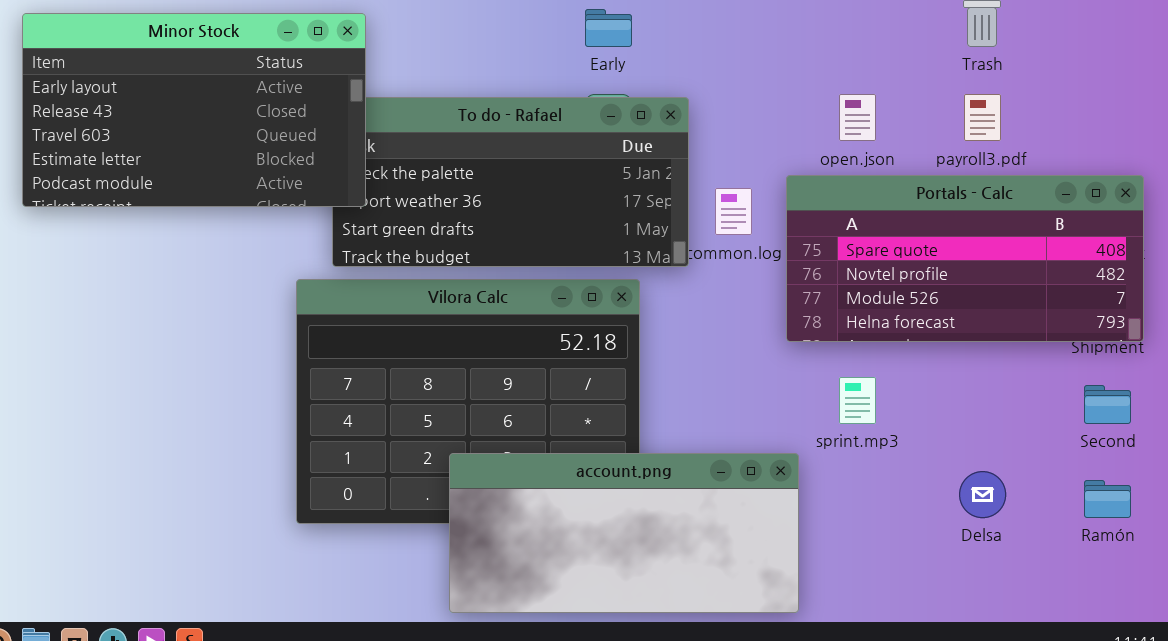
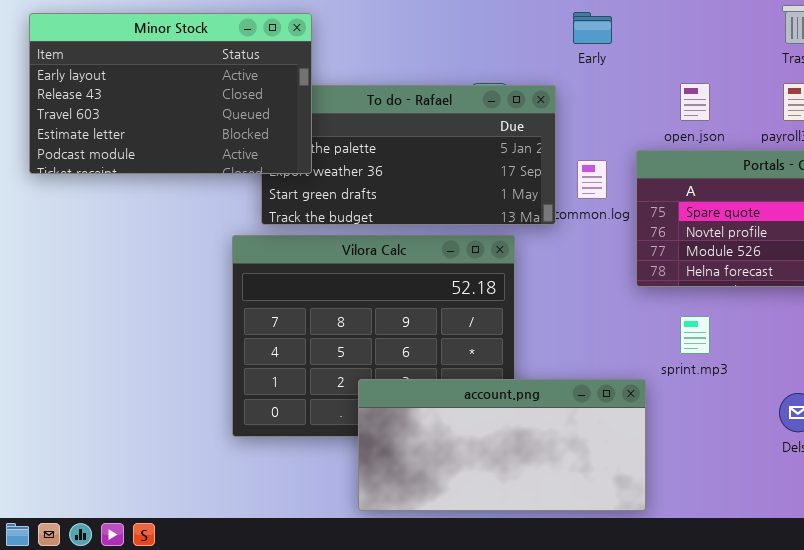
Early: [585,9,632,47] -> [573,12,612,44], moved
Minor Stock: [22,13,366,207] -> [29,13,312,174], moved

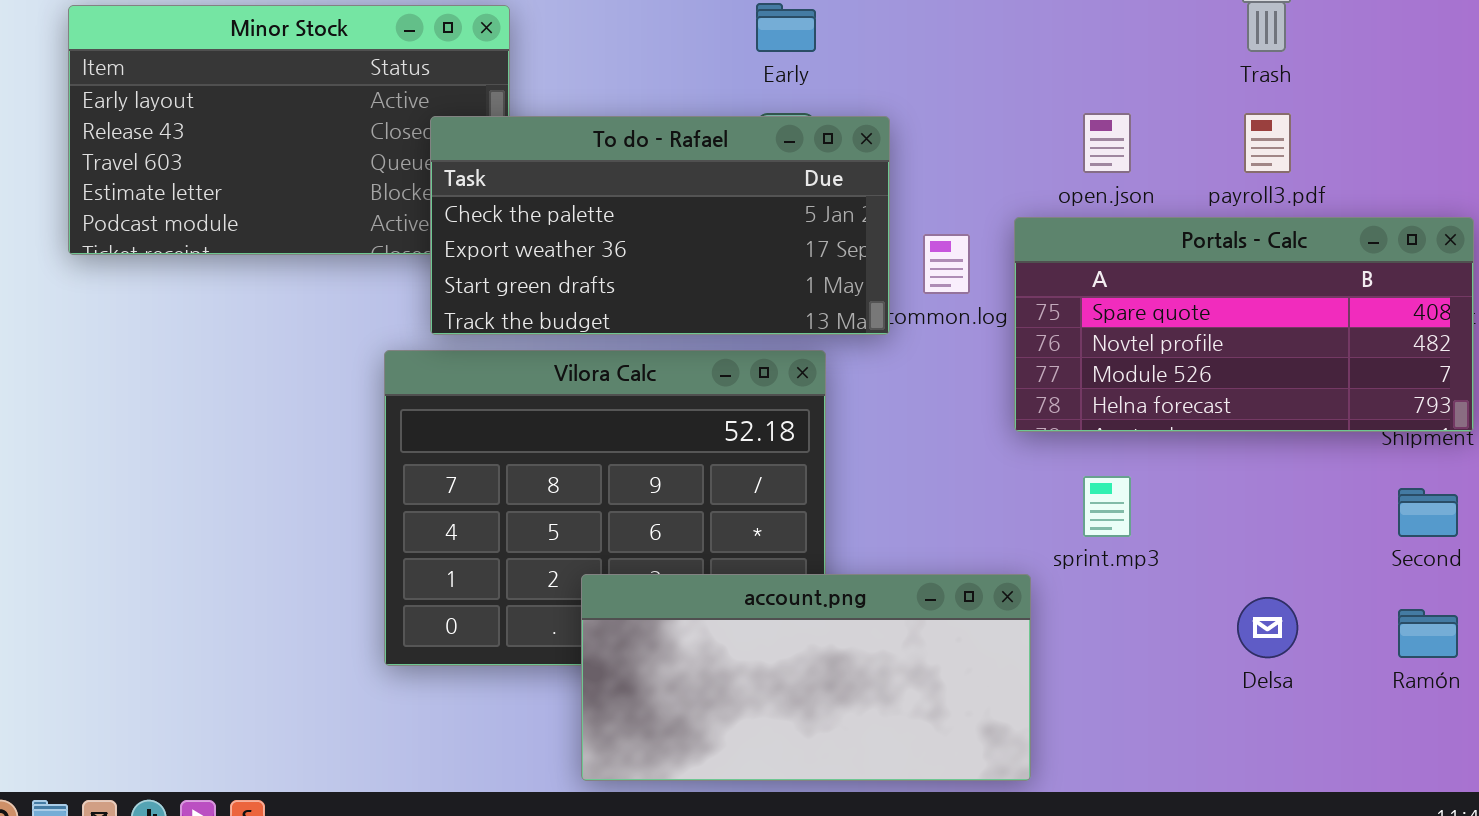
Early: [573,12,612,44] -> [756,3,816,52], moved
To do - Rafael: [261,85,556,225] -> [430,116,890,335], raised

